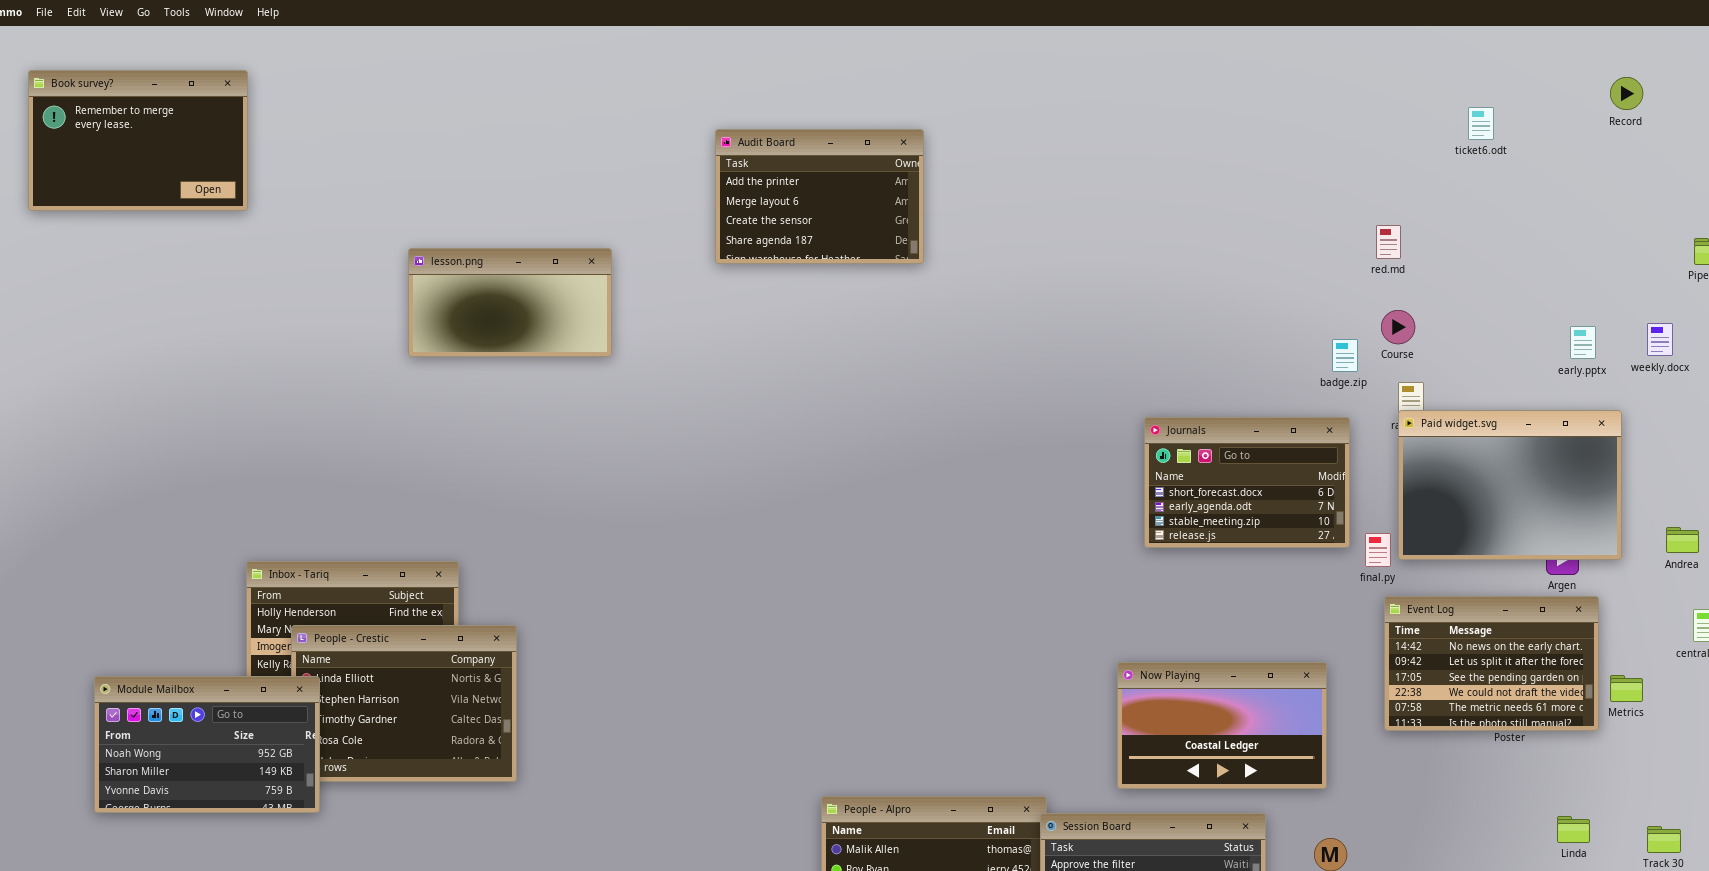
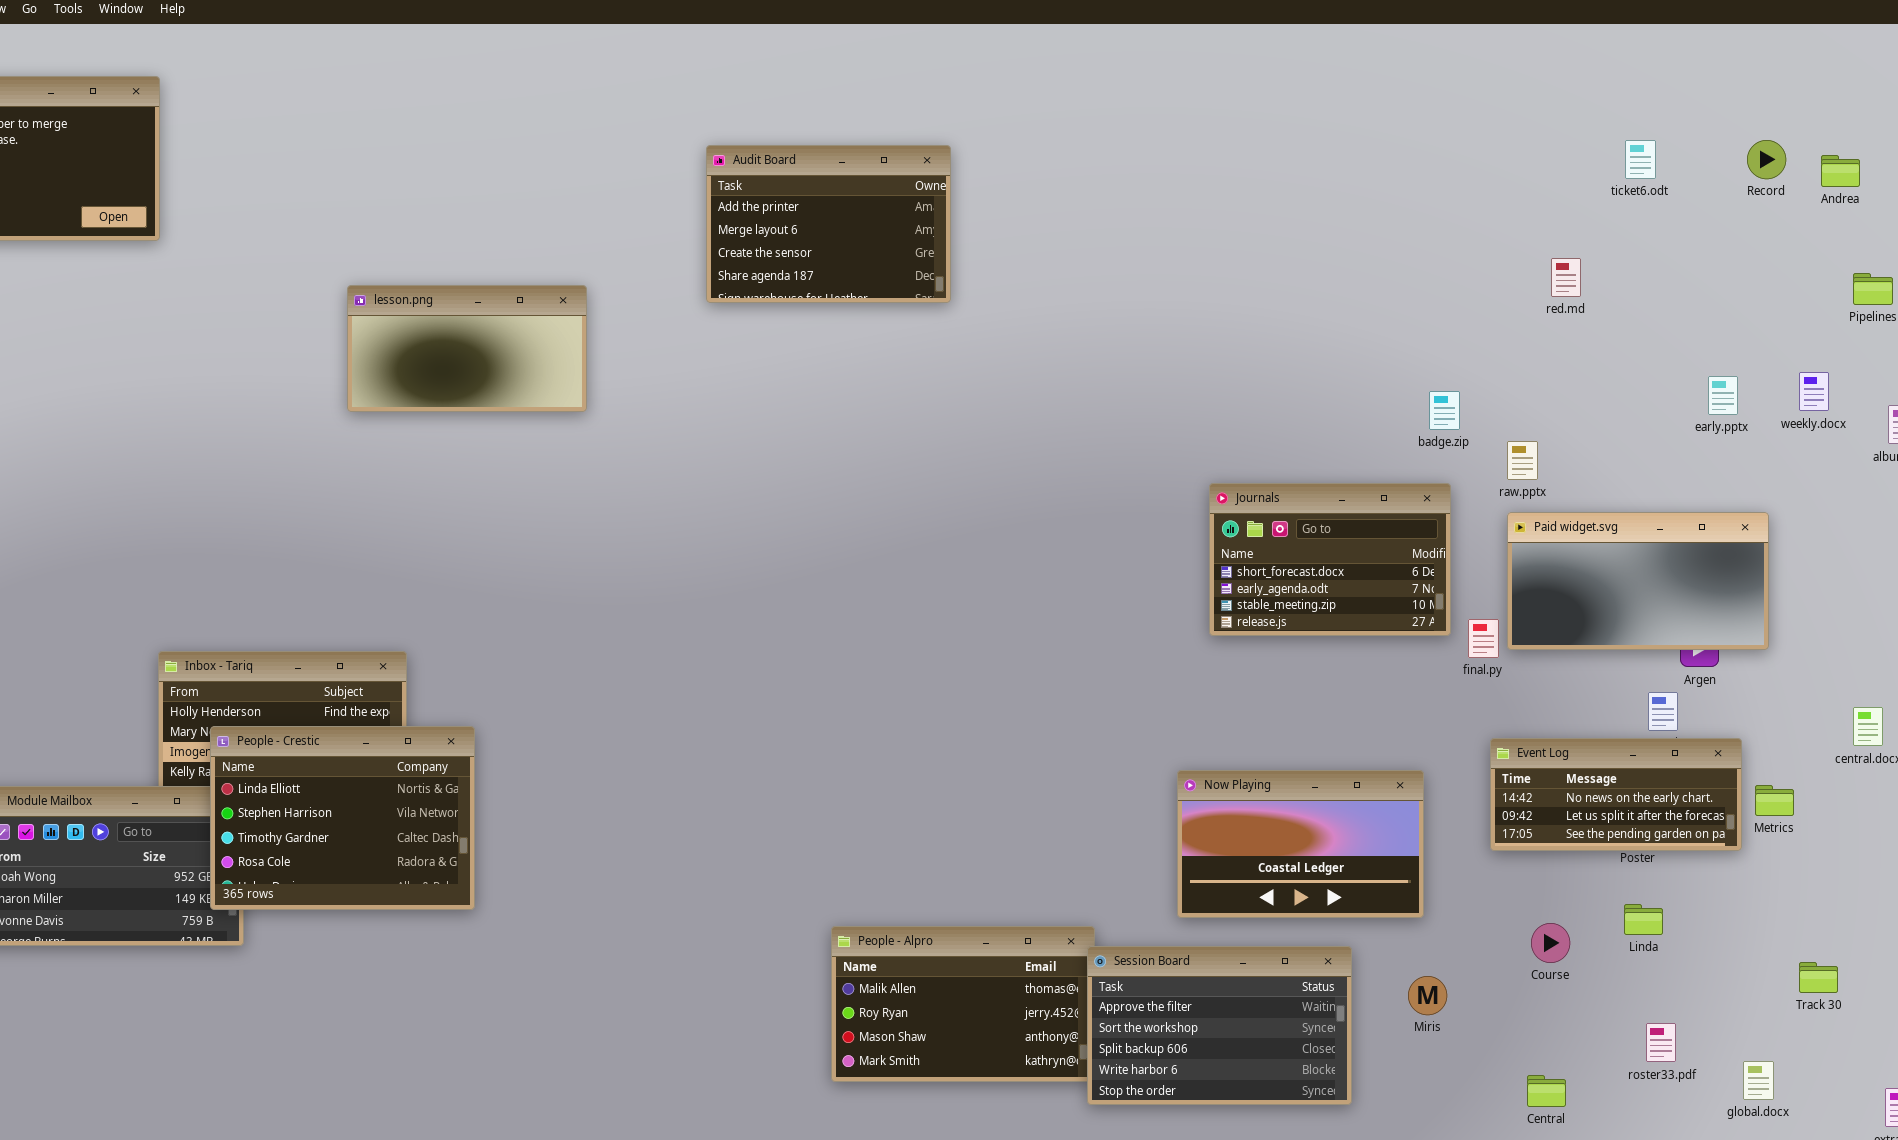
Record: [1610,77,1643,110] -> [1747,140,1786,179], moved
ticket6.odt: [1468,107,1494,140] -> [1625,140,1656,179], moved
red.md: [1376,225,1401,259] -> [1551,258,1581,297], moved
Course: [1381,310,1415,344] -> [1531,923,1570,963], moved
Paid widget.svg: [1398,410,1622,560] -> [1507,512,1769,650], resized
Andrea: [1666,527,1699,553] -> [1821,155,1860,187], moved
Event Log: [1384,596,1599,731] -> [1490,738,1742,851], resized
People - Crestic: [291,625,517,782] -> [210,726,475,910], raised
Linda: [1557,816,1590,843] -> [1624,904,1663,935], moved

